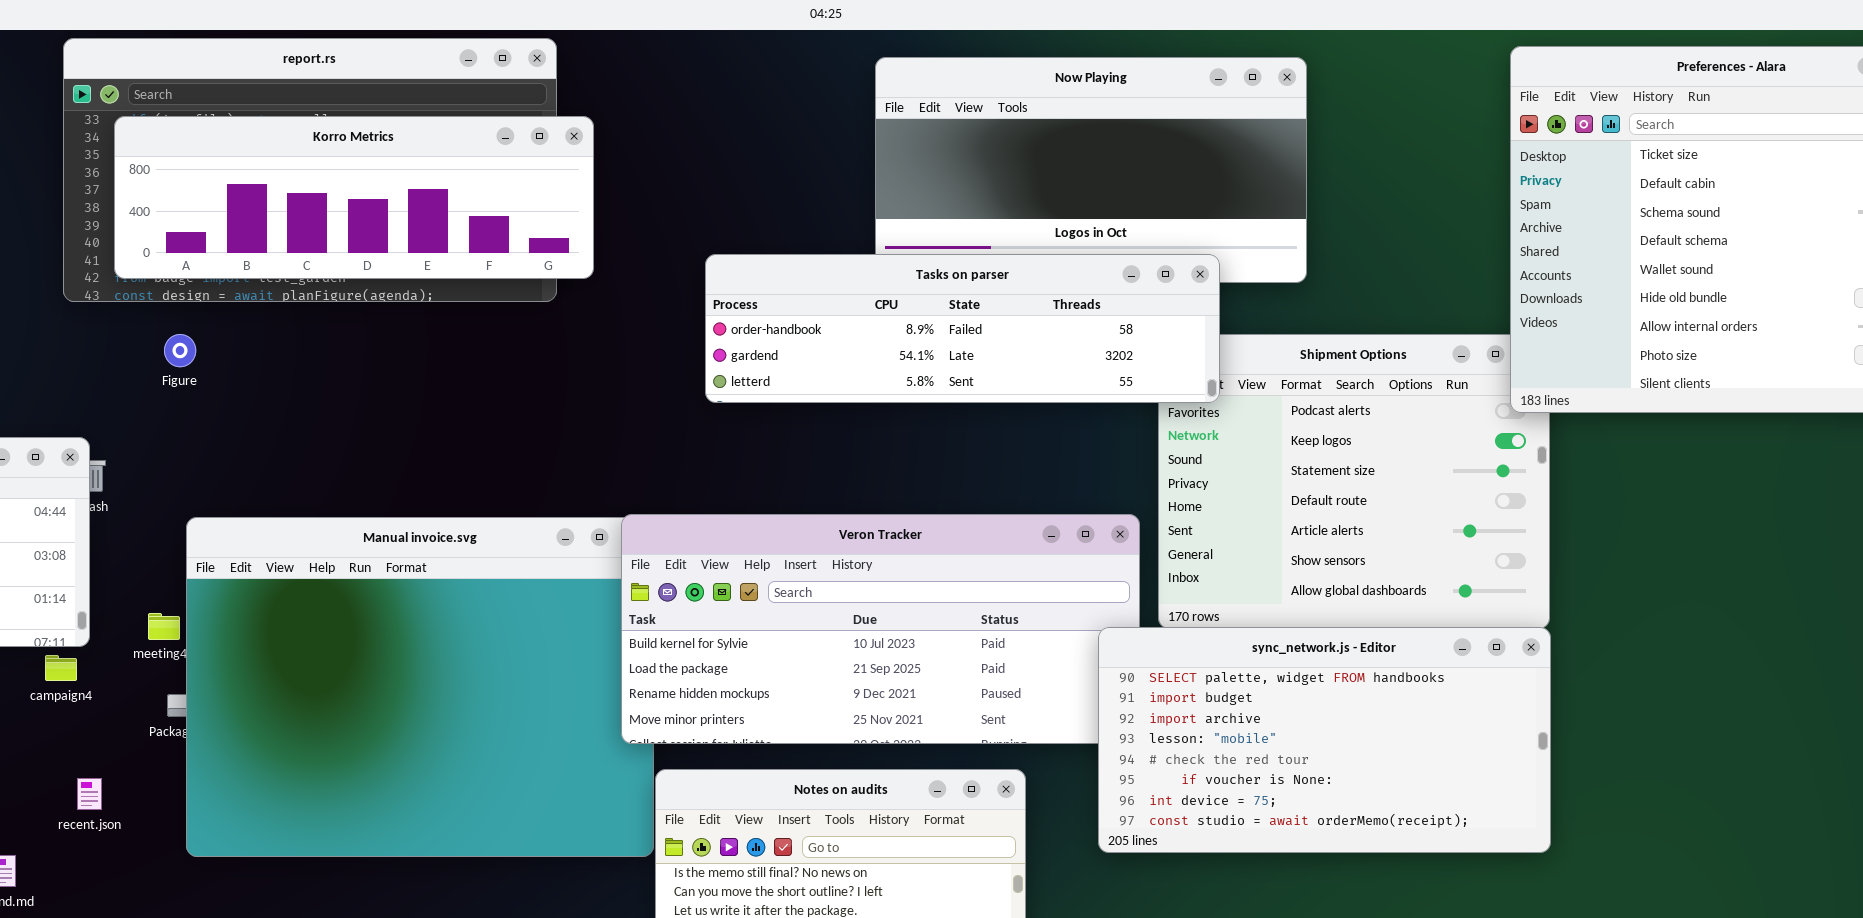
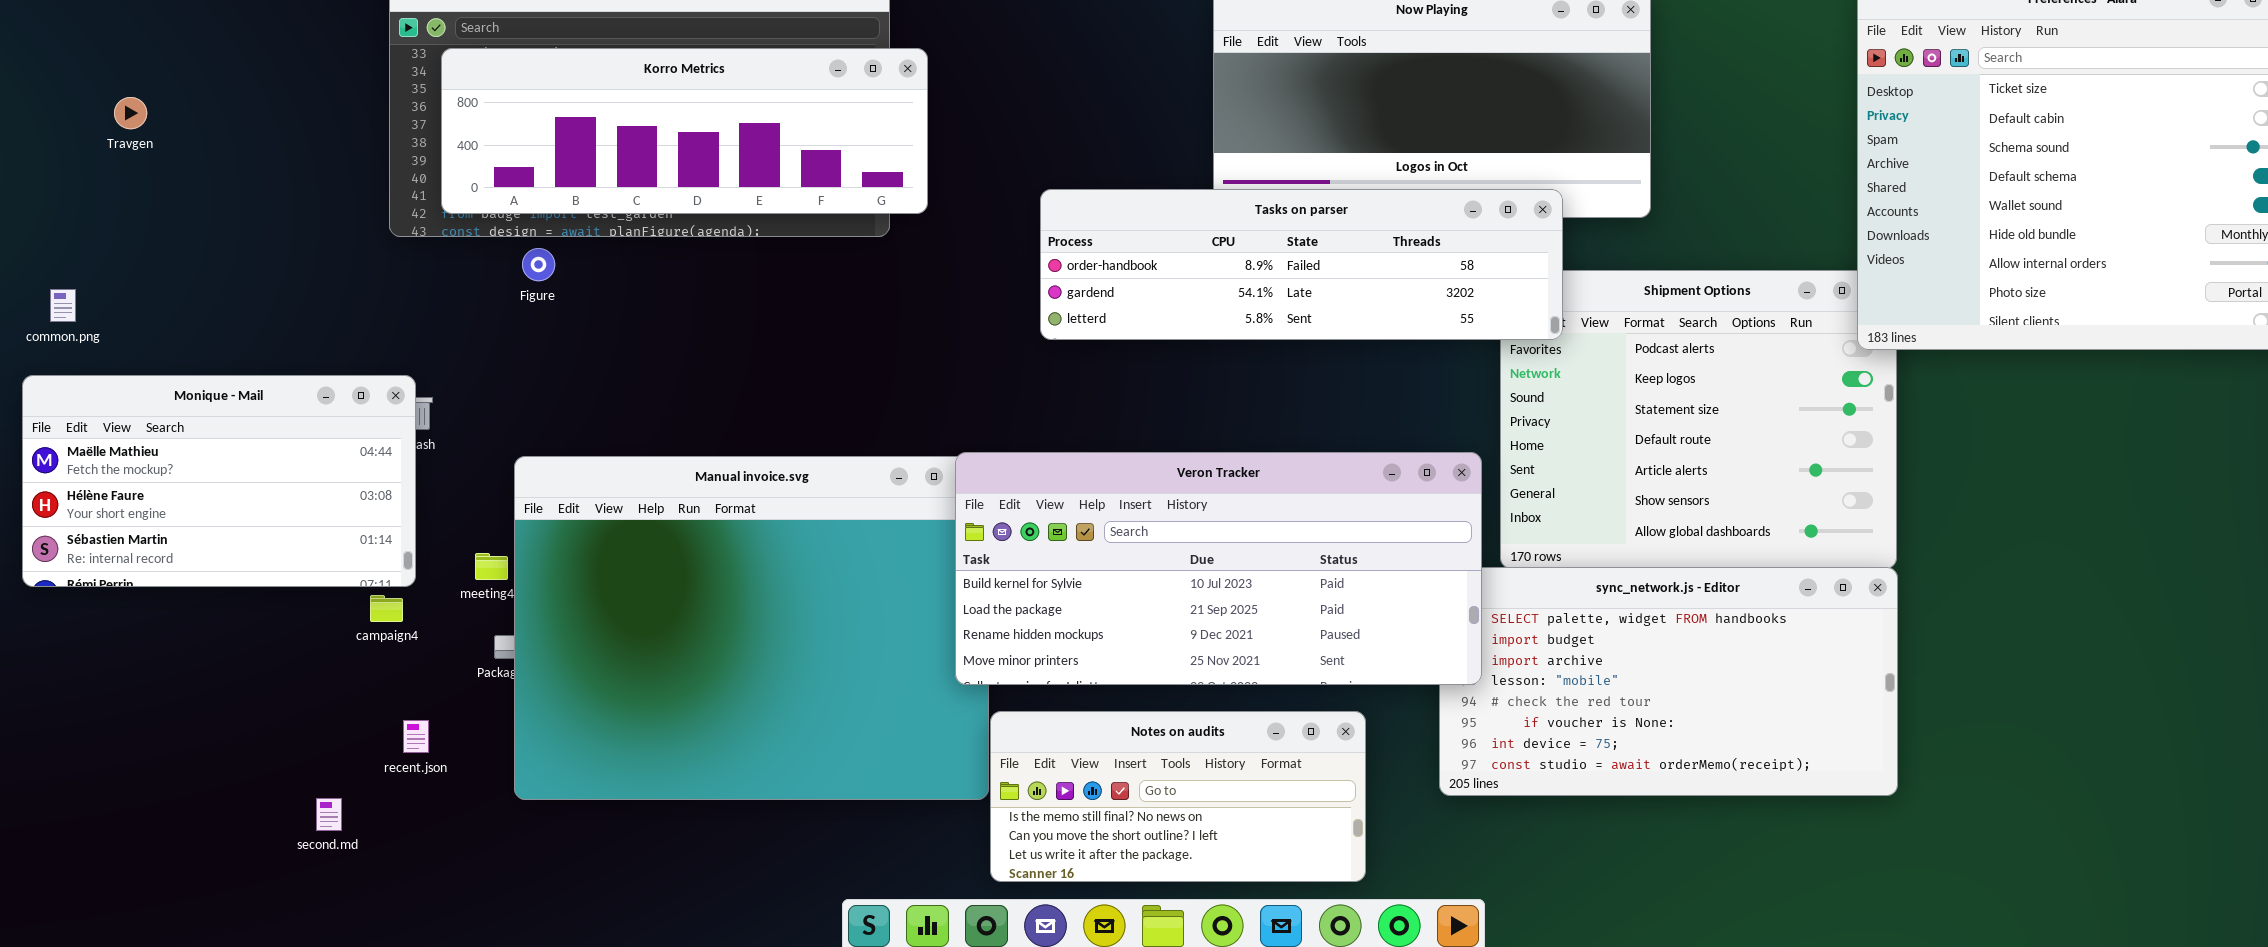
Figure: [164,334,196,367] -> [522,248,555,281], moved
Veron Tracker: [621,514,1140,744] -> [955,452,1482,685], raised

